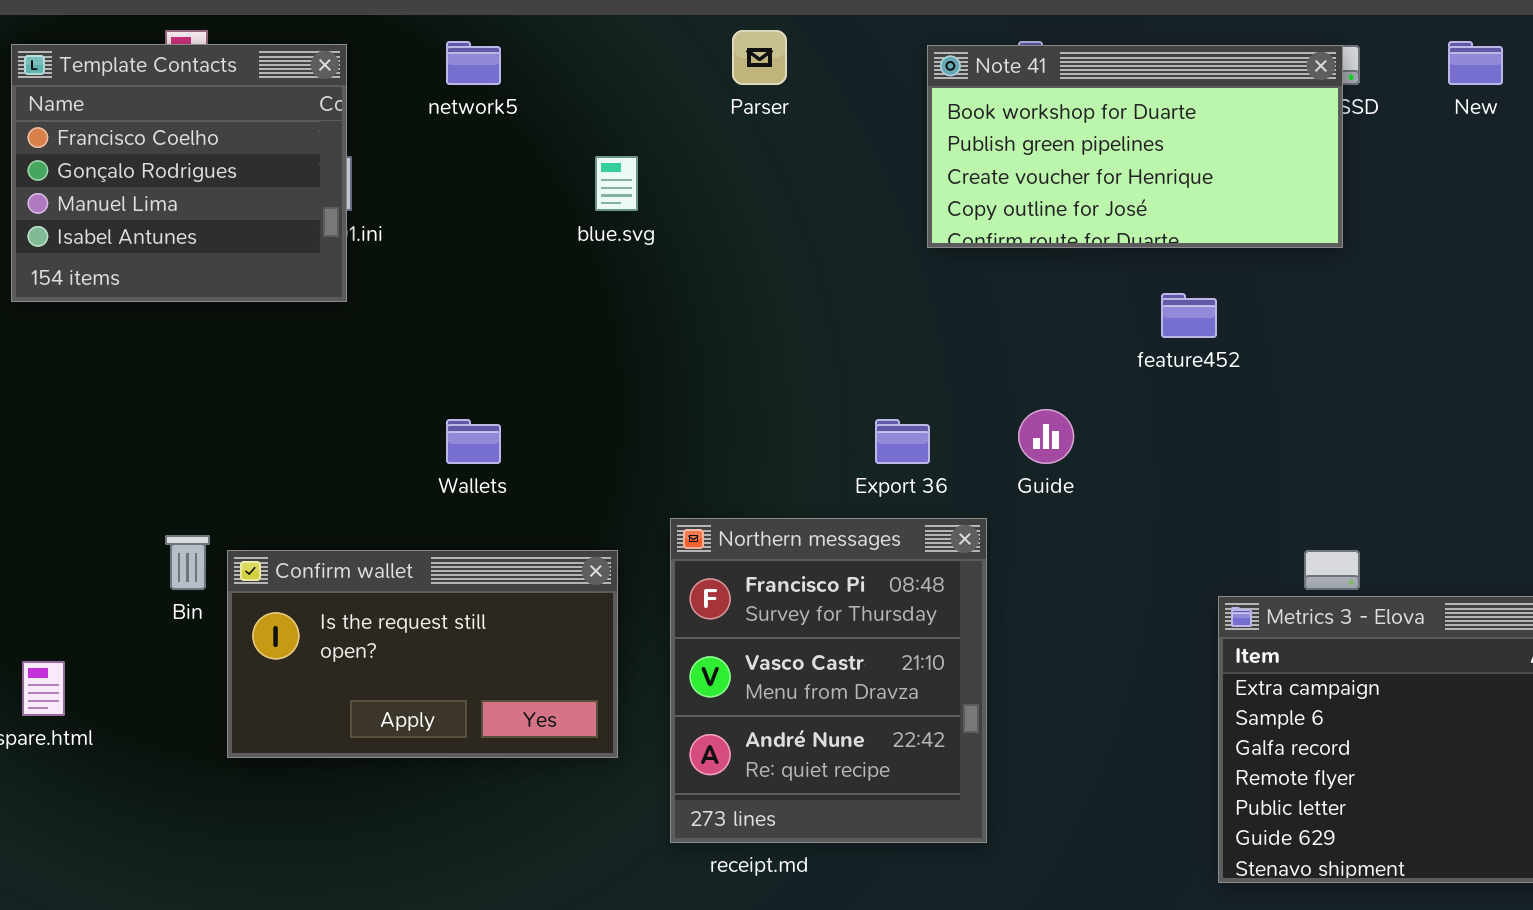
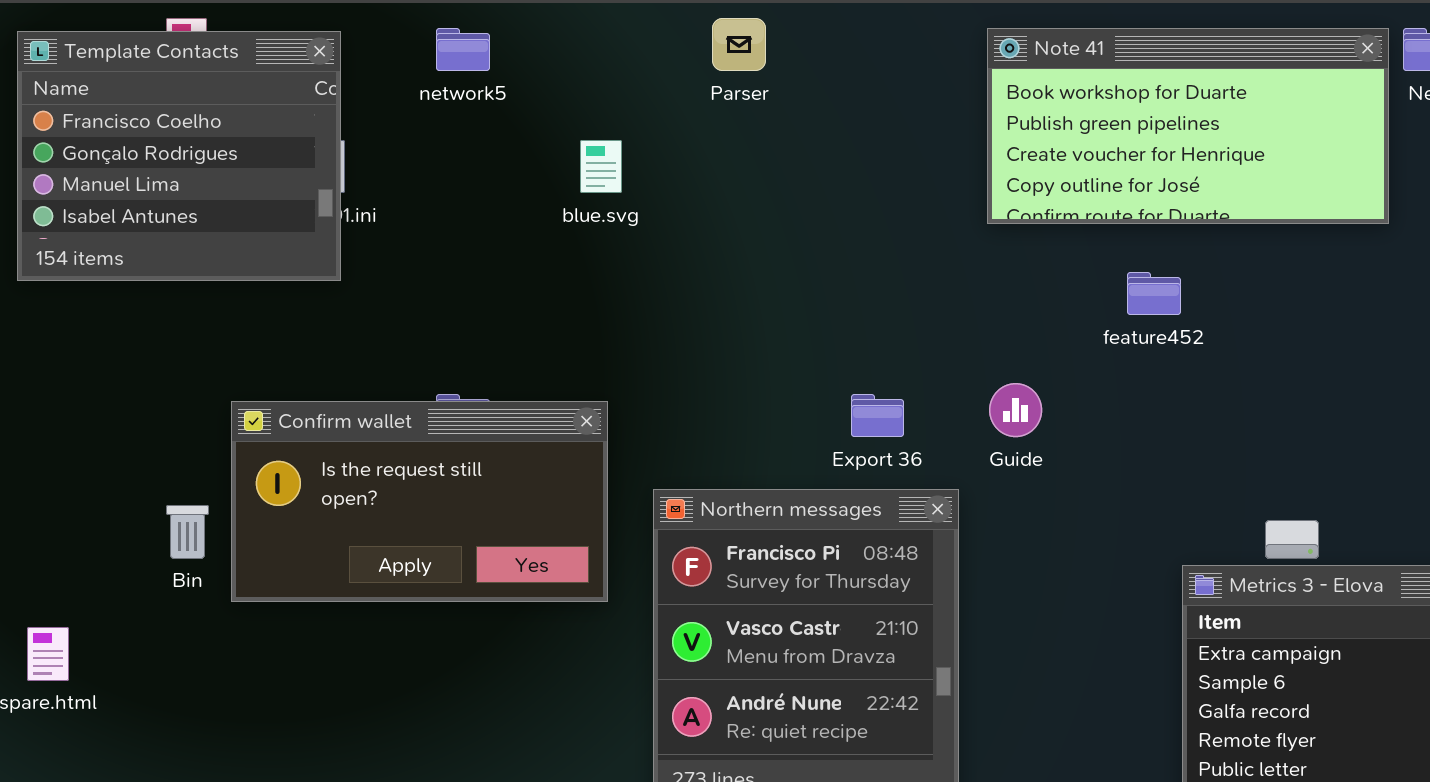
Note 41: [927,45,1343,248] -> [987,28,1389,224], moved
Confirm wallet: [227,550,618,758] -> [231,401,608,602], moved

